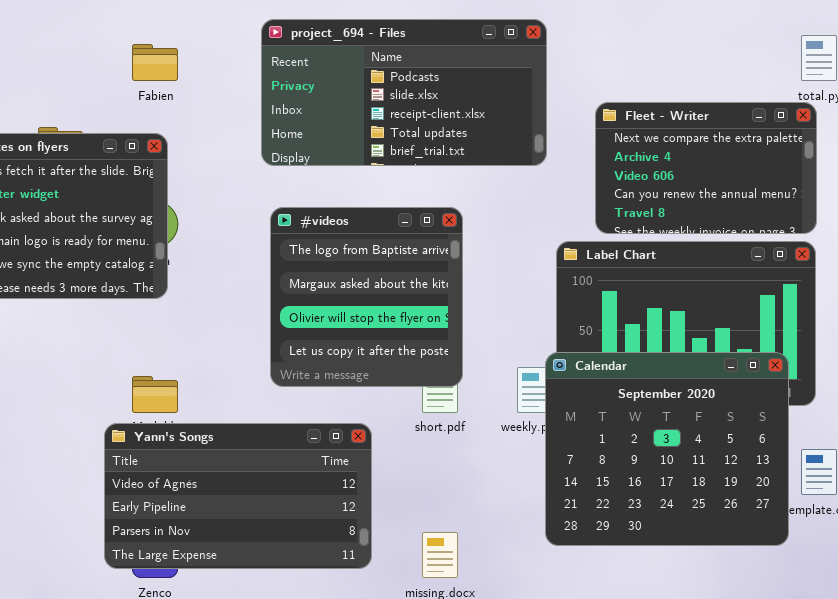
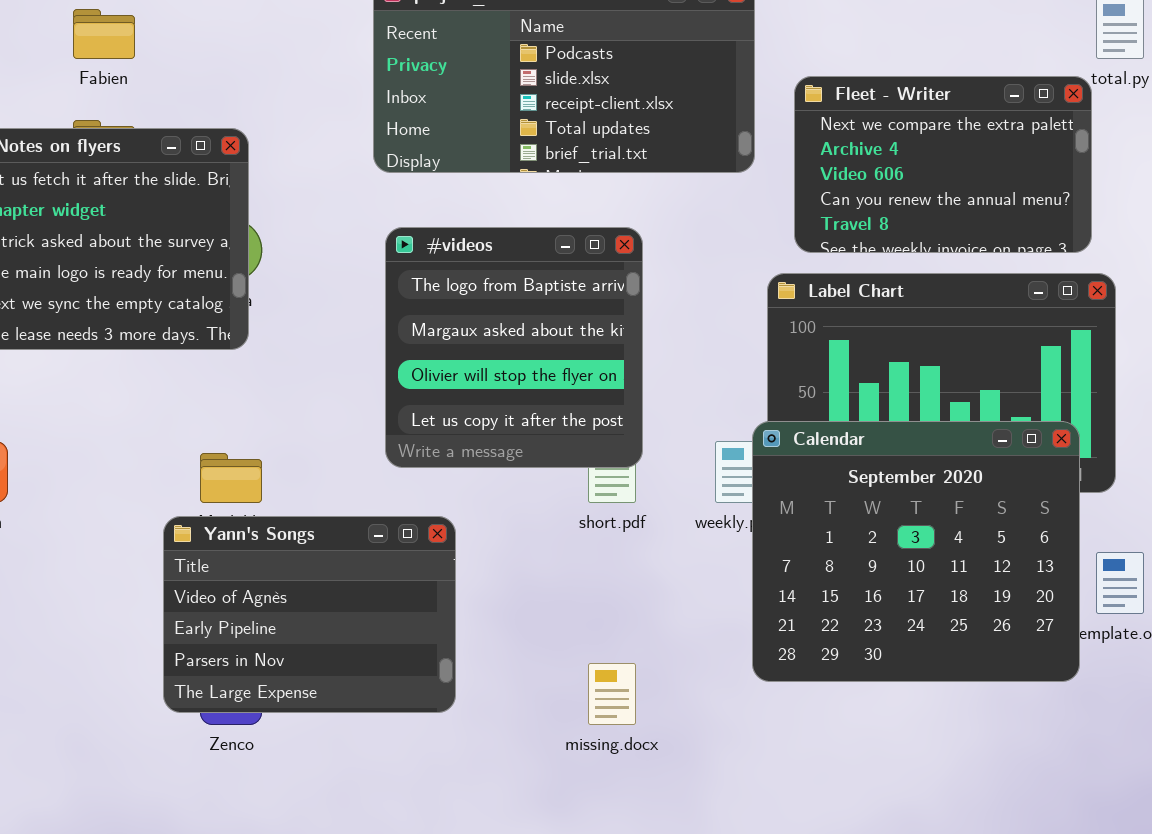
Fabien: [132,44,178,81] -> [73,9,135,59], moved
Fleet - Writer: [595,102,817,234] -> [794,76,1092,253], moved
Yann's Songs: [104,423,372,569] -> [163,516,456,713], resized

